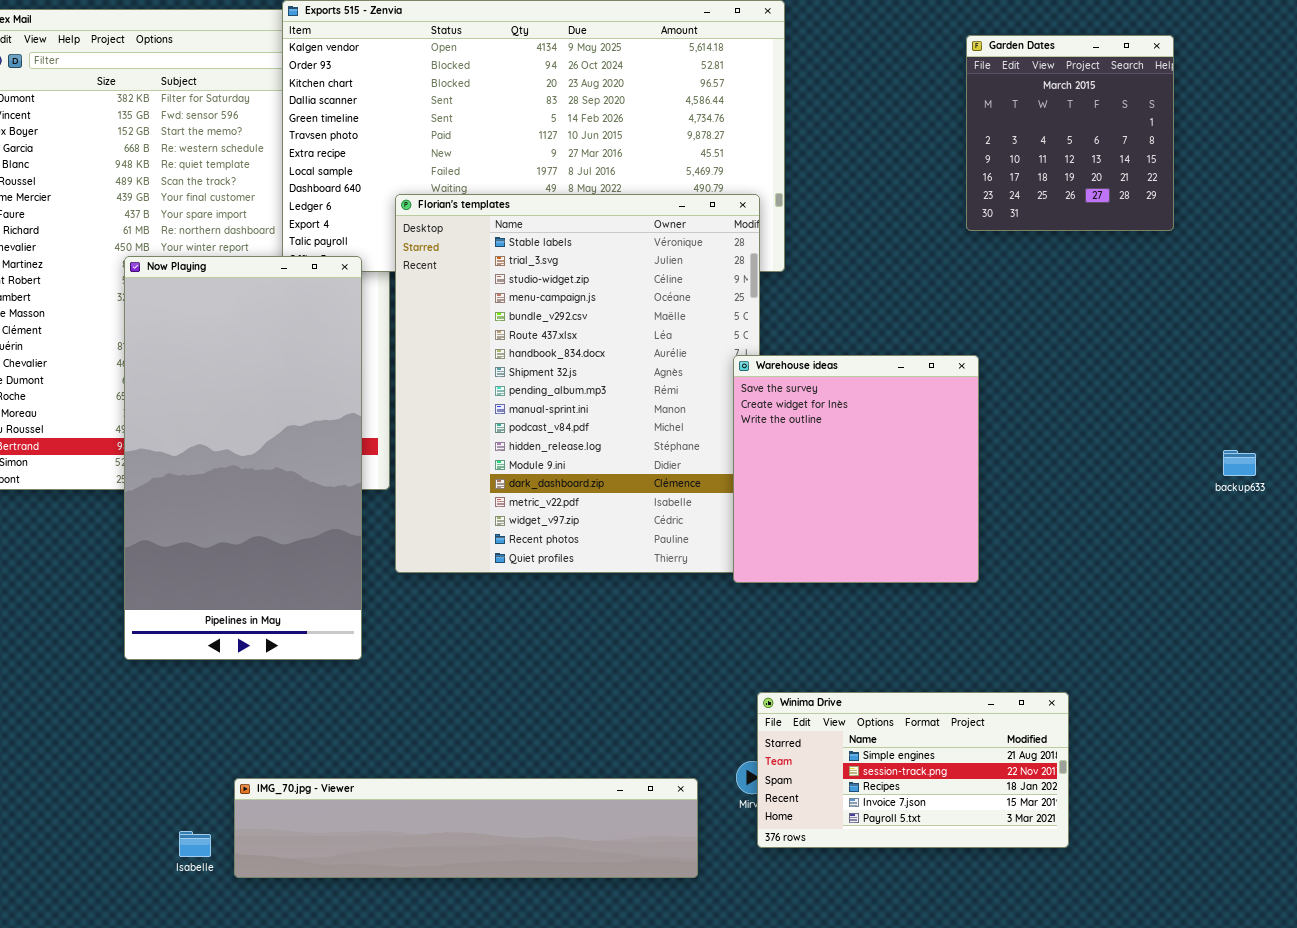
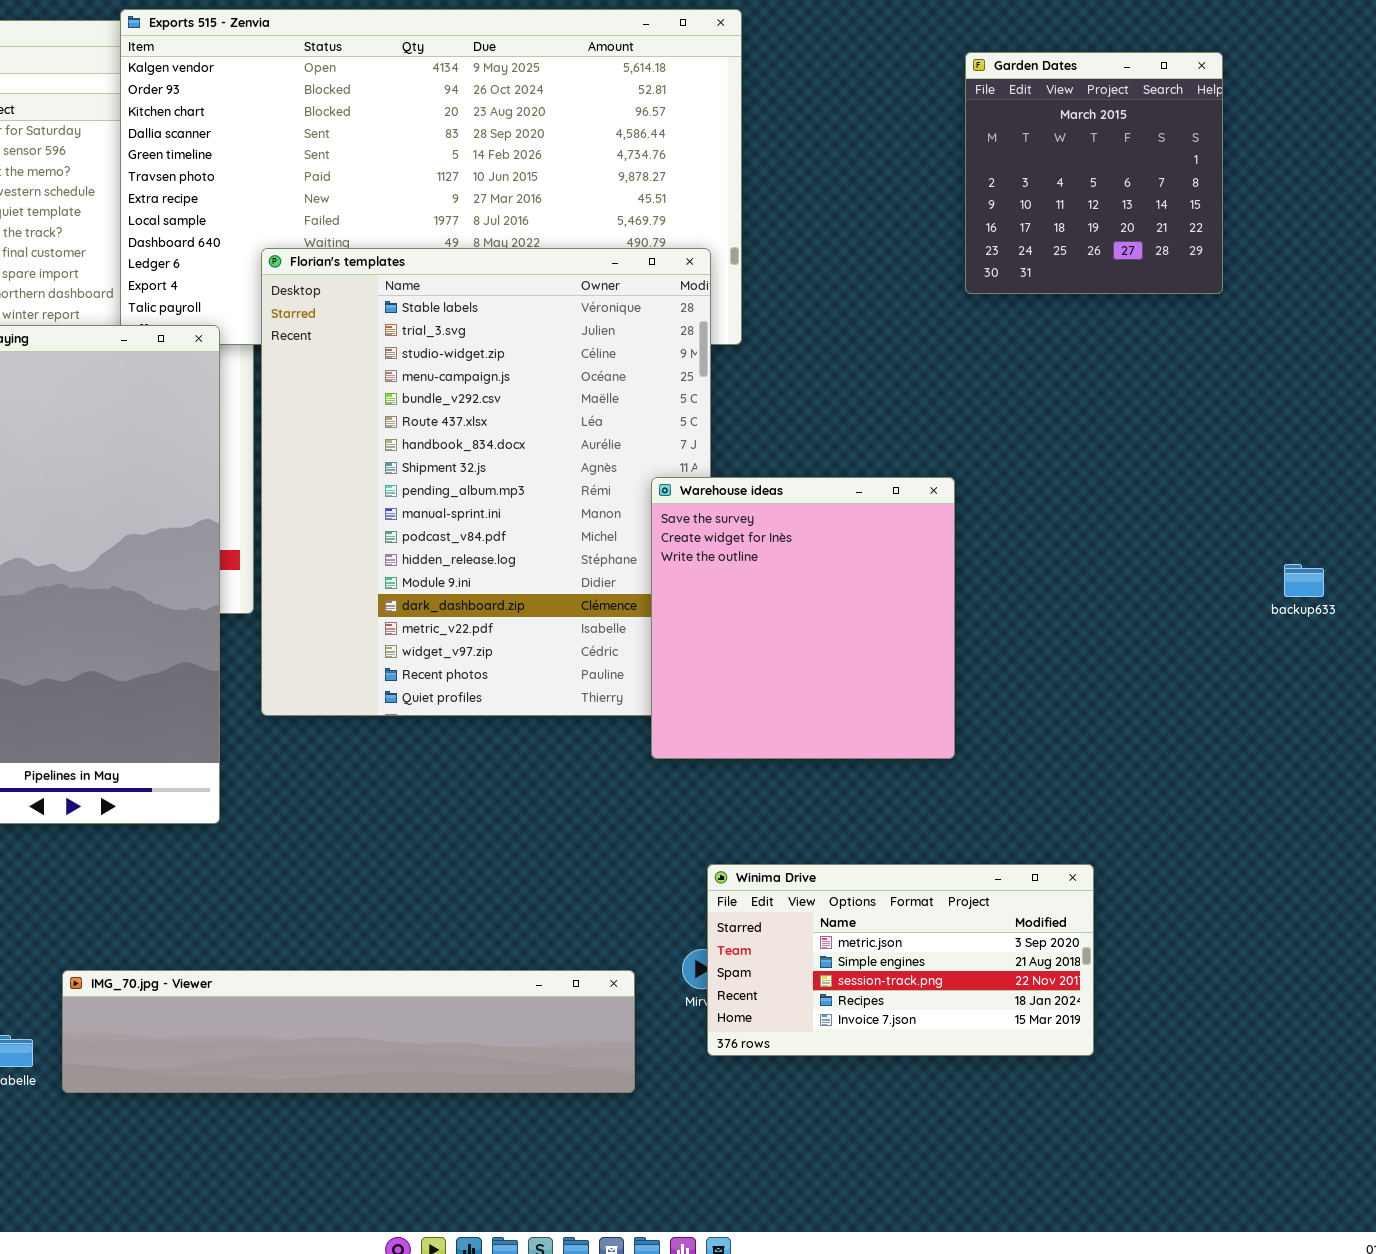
Warehouse ideas: [733,355,979,583] -> [651,477,955,759], moved
Winima Drive: [757,692,1069,848] -> [707,864,1094,1056], scrolled up 1 row

